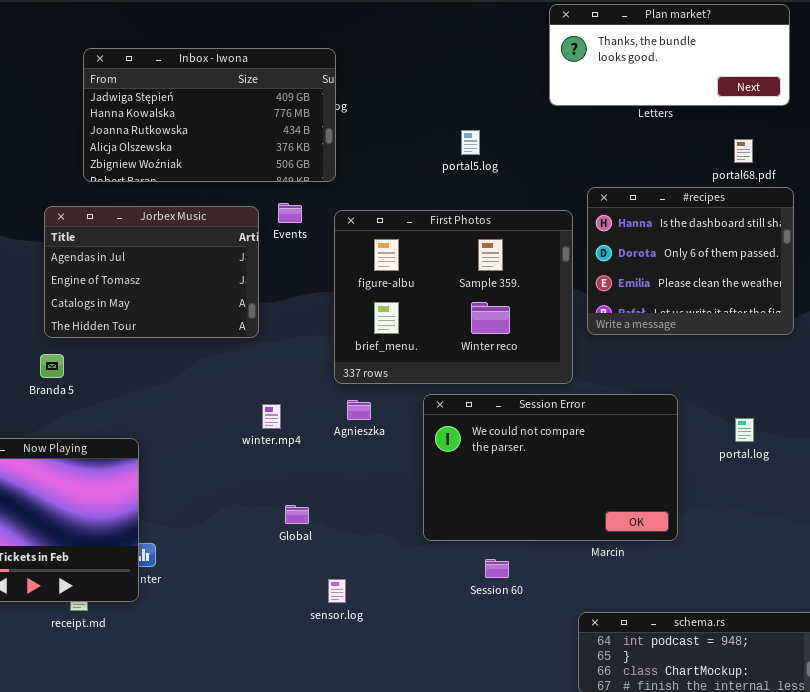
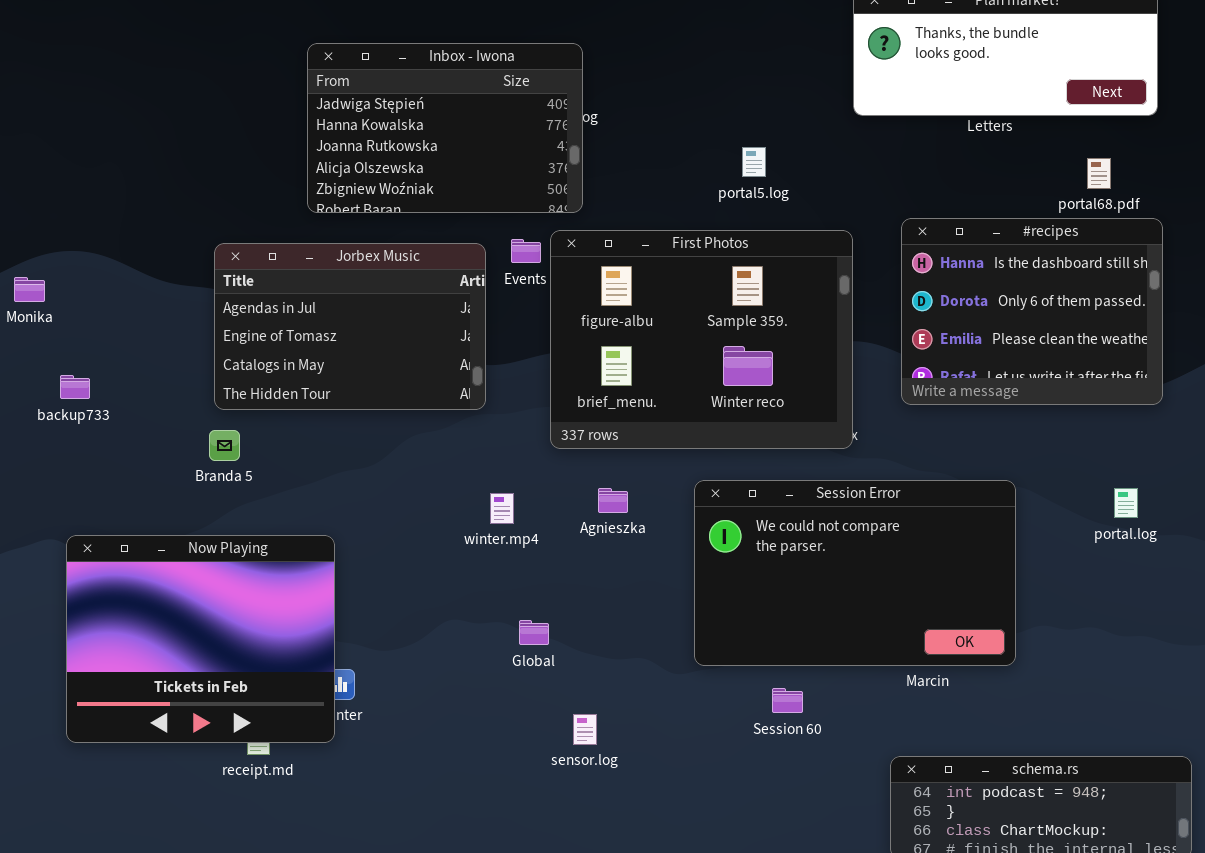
Inbox - Iwona: [83,48,336,182] -> [307,43,583,213], resized
First Photos: [334,210,573,384] -> [550,230,853,449], moved
portal.log: [735,418,754,442] -> [1114,488,1138,518], moved

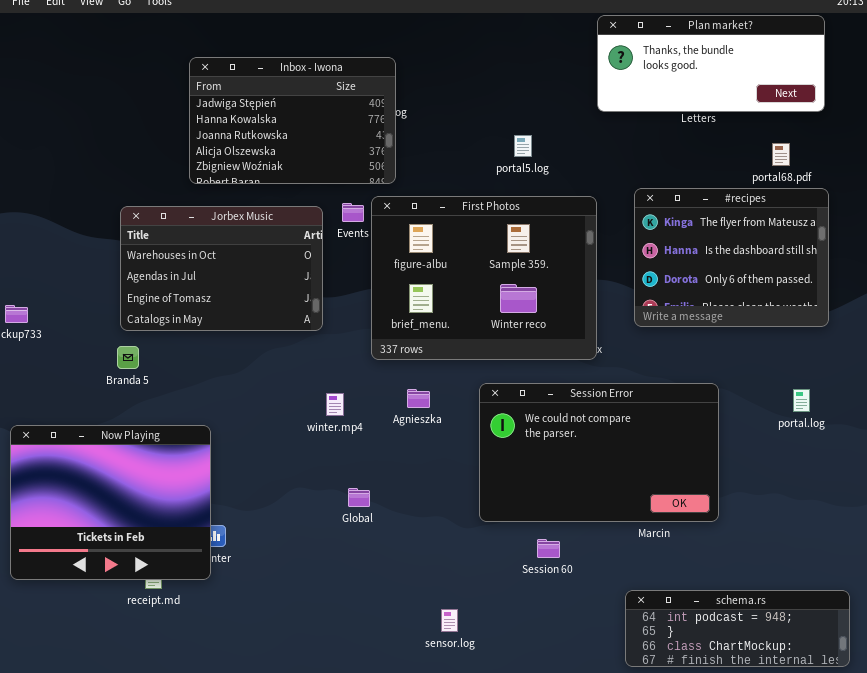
#recipes: [901,218,1163,405] -> [634,188,829,327], scrolled up 1 row
Jorbex Music: [214,243,486,410] -> [120,206,323,331], scrolled up 1 row
sensor.log: [573,714,597,745] -> [441,609,458,632], moved

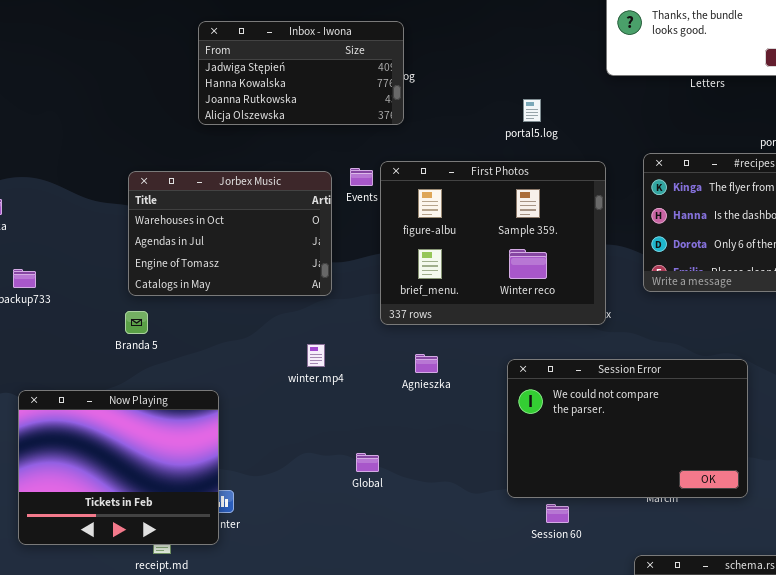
Inbox - Iwona: [189,57,396,184] -> [198,21,404,125], resized
Session Error: [479,383,719,522] -> [507,359,748,498], moved
winter.mp4: [326,393,344,416] -> [307,344,325,367], moved

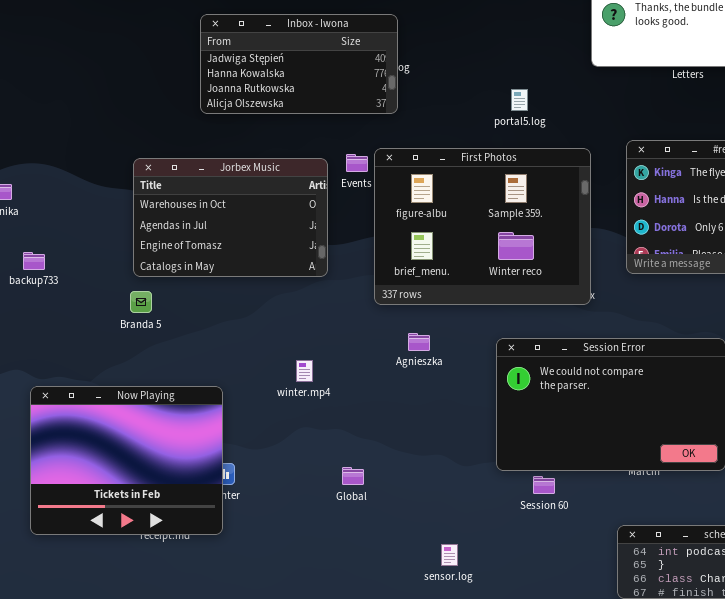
winter.mp4: [307,344,325,367] -> [296,360,313,382], moved
Now Playing: [18,390,219,545] -> [30,386,223,535], moved
Global: [356,453,379,472] -> [342,467,364,485], moved

